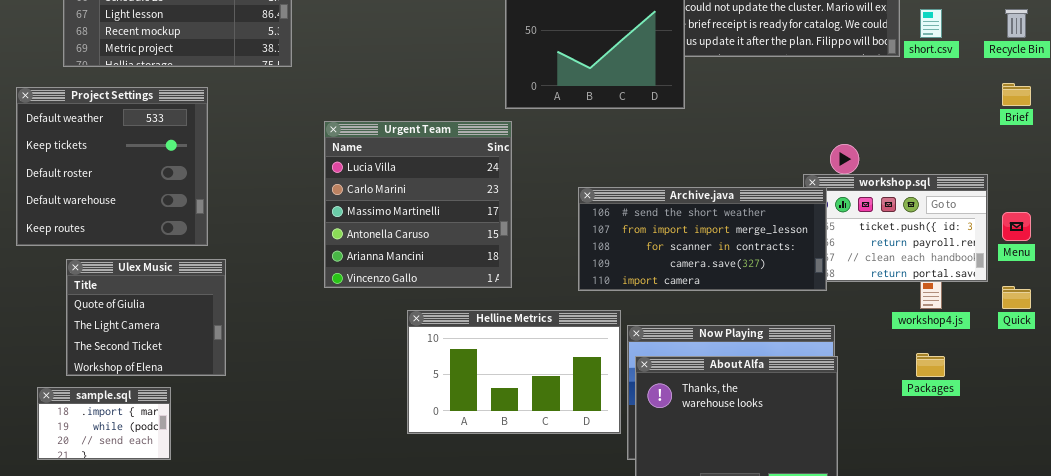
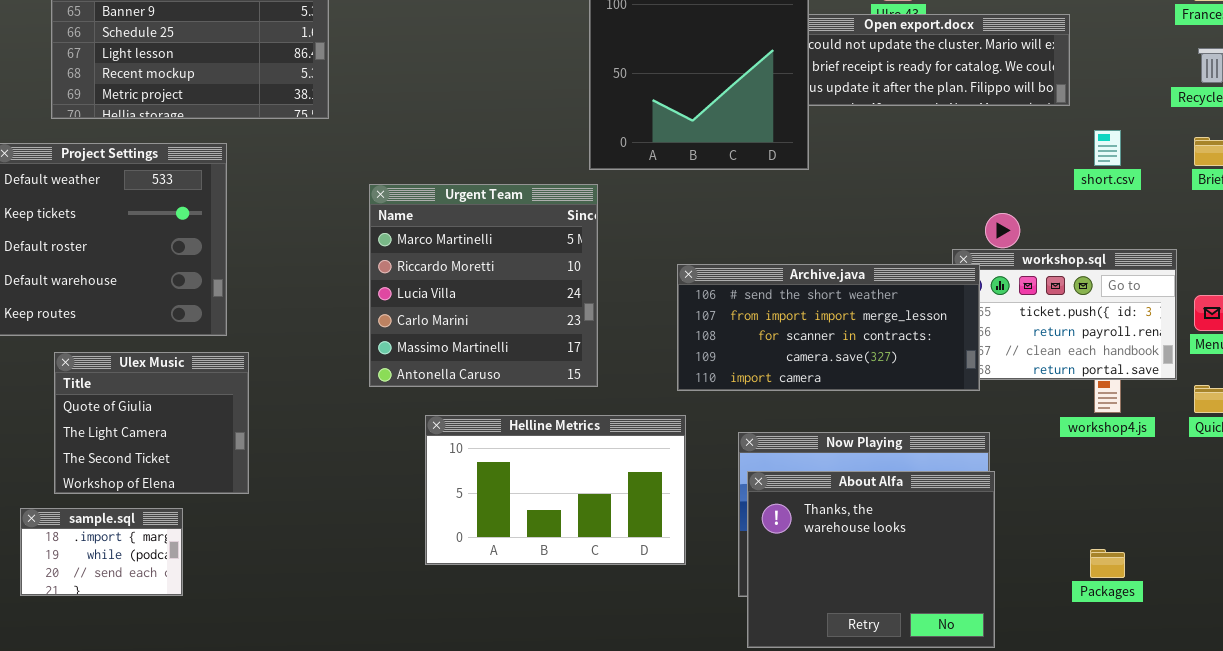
short.csv: [920,9,942,38] -> [1094,130,1121,166], moved
Urgent Team: [324,121,512,288] -> [369,184,598,387], scrolled up 2 rows
Helline Metrics: [407,310,621,434] -> [425,415,686,565], moved
Packages: [916,353,945,377] -> [1090,549,1125,578], moved

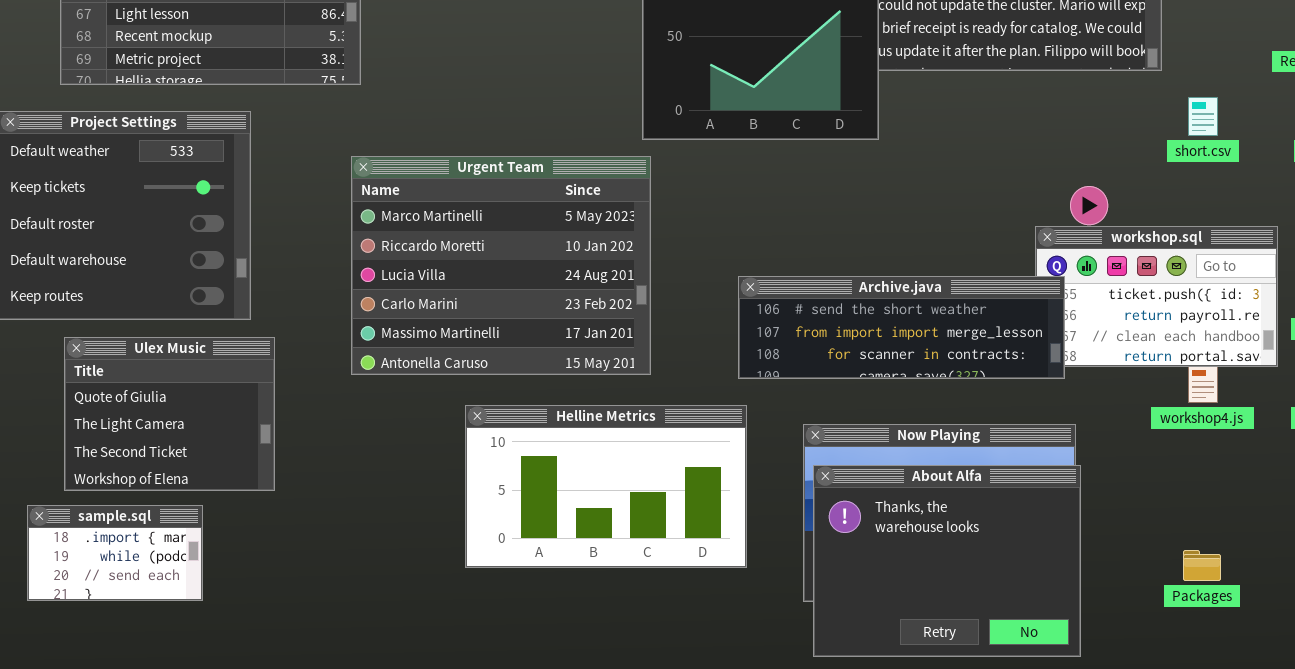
Urgent Team: [369,184,598,387] -> [351,156,651,375], resized
Archive.java: [677,264,980,391] -> [738,276,1065,379], resized

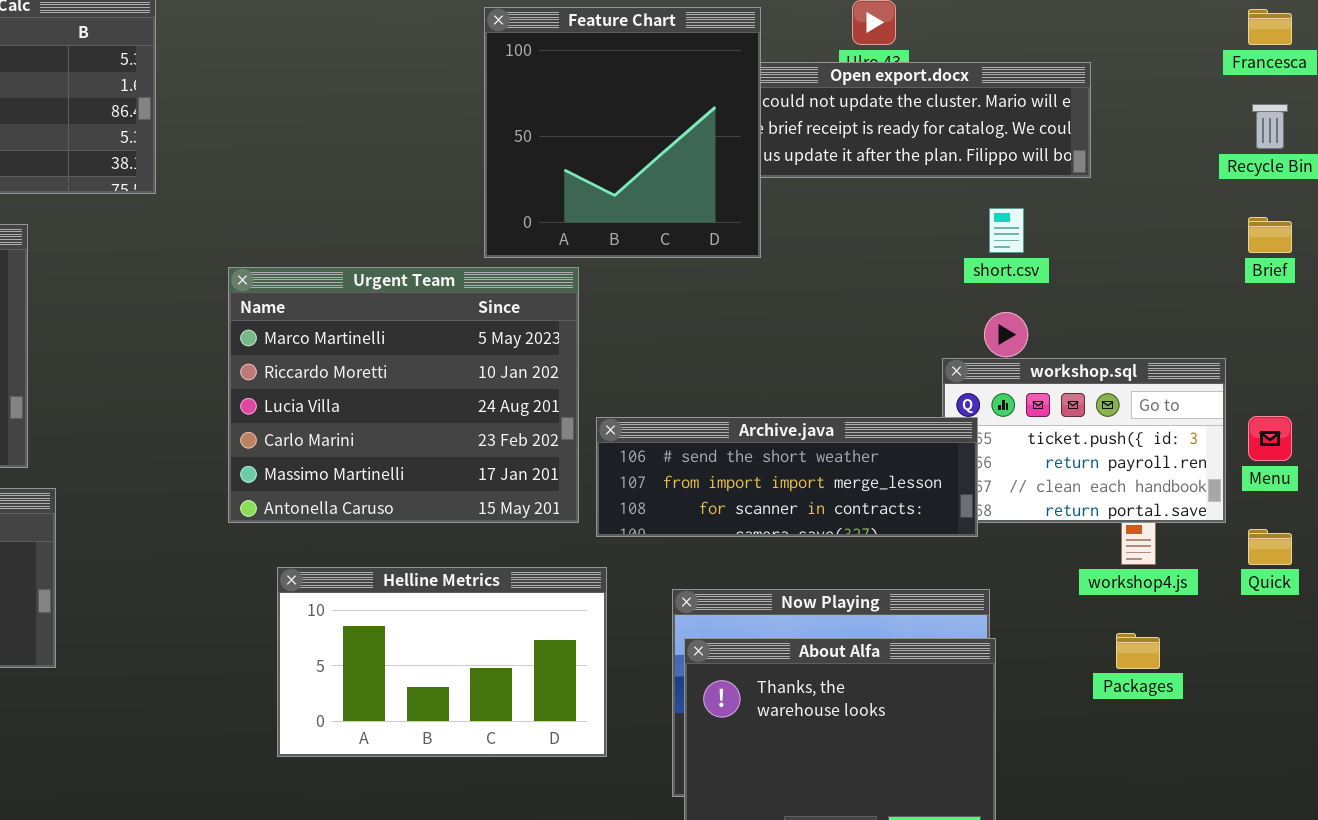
short.csv: [1188,97,1218,136] -> [989,208,1024,253], moved
Urgent Team: [351,156,651,375] -> [228,267,579,523], moved
Packages: [1183,550,1221,581] -> [1116,633,1160,669], moved

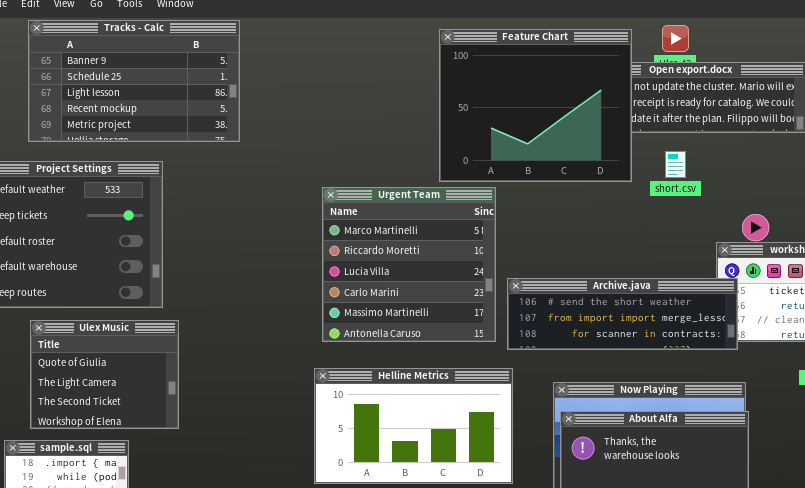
Feature Chart: [484,7,761,258] -> [439,29,632,182], resized
short.csv: [989,208,1024,253] -> [665,151,686,178], moved
Urgent Team: [228,267,579,523] -> [322,187,496,342], resized

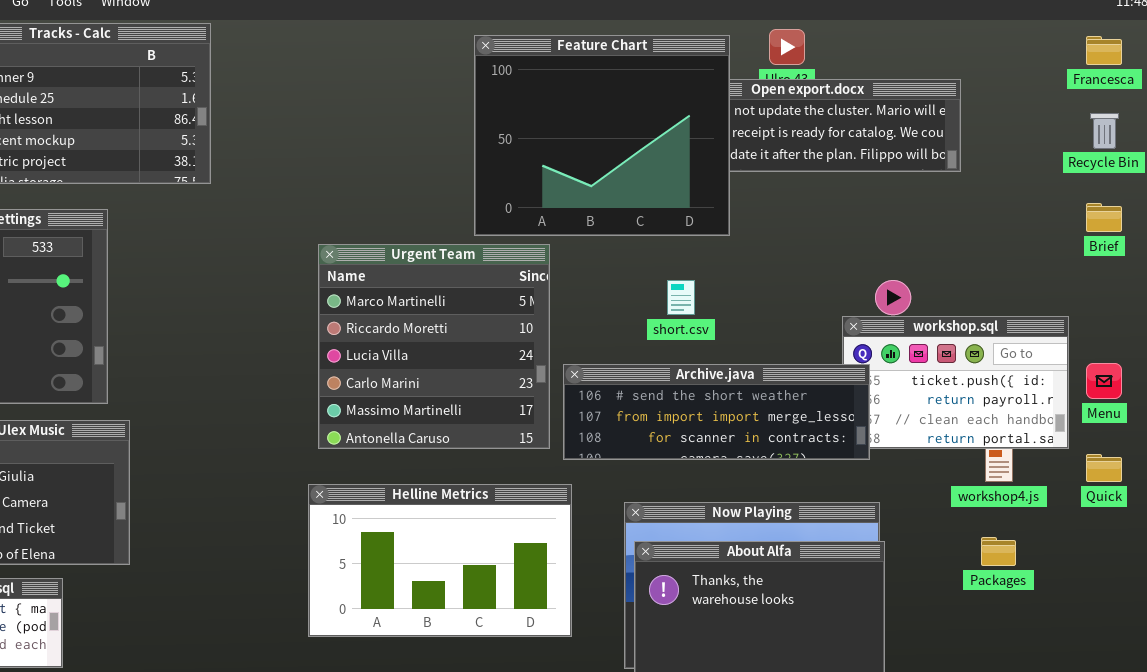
short.csv: [665,151,686,178] -> [667,280,695,315], moved

